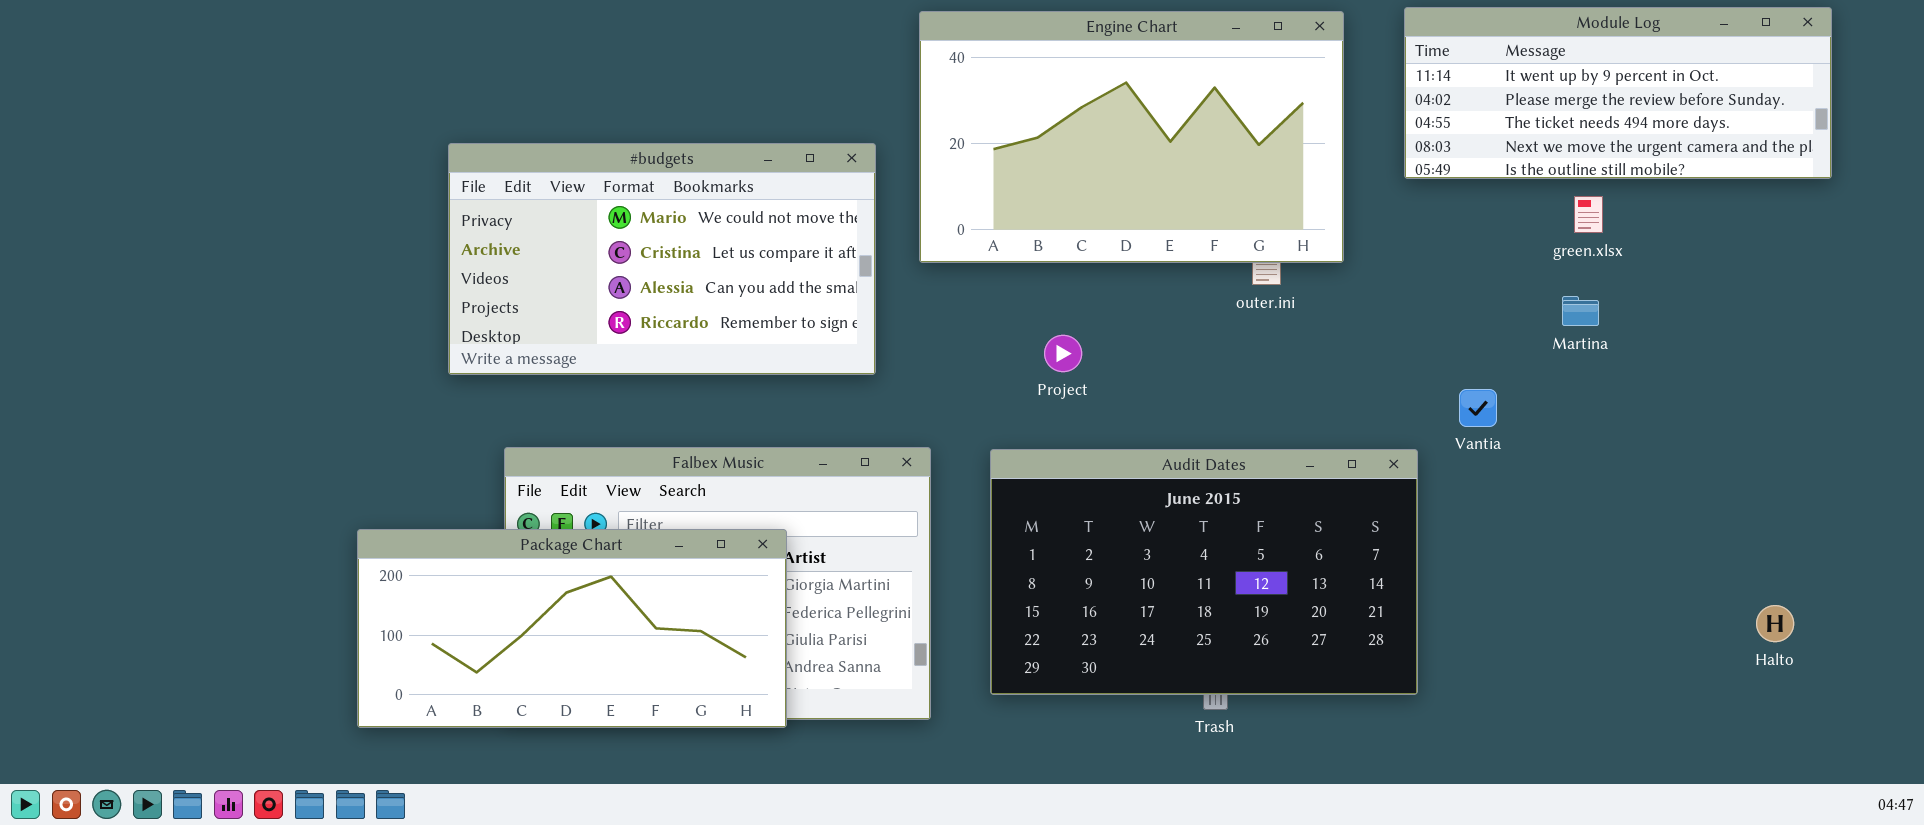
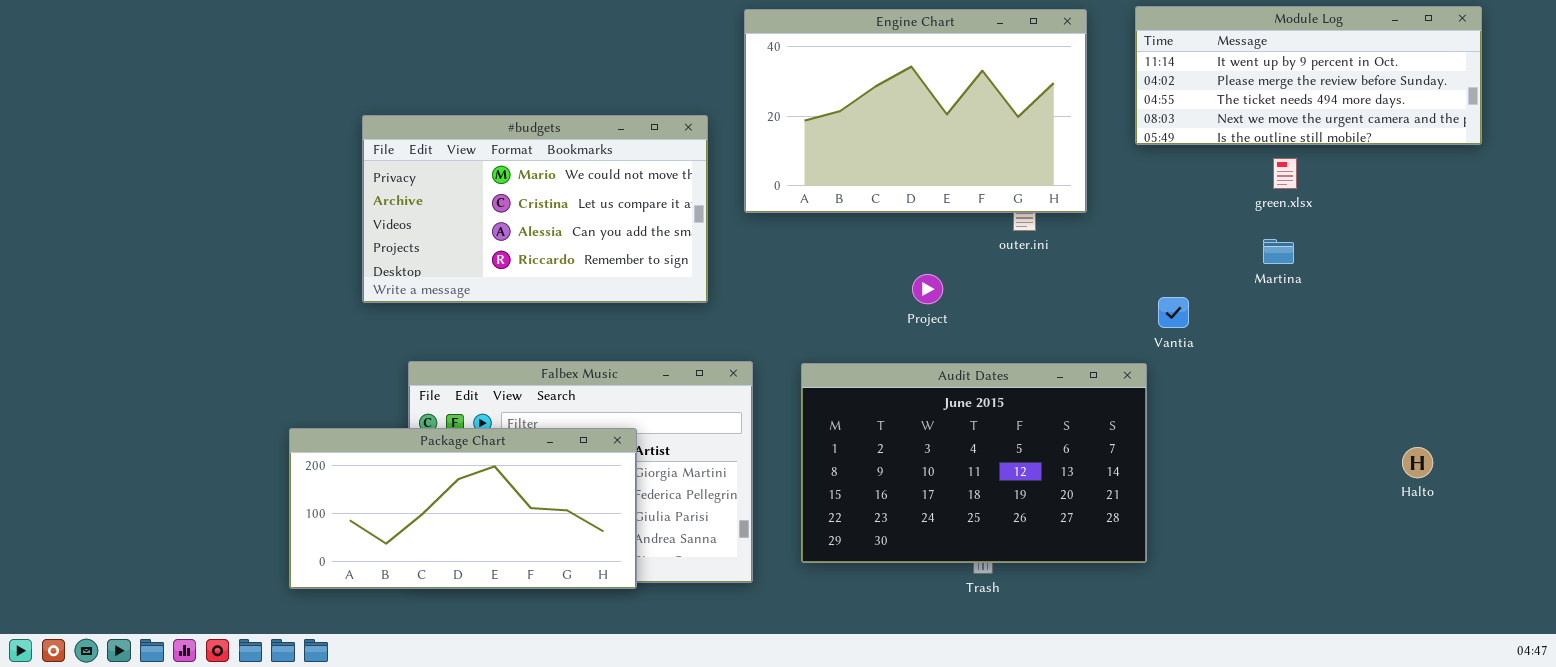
Project: [1044,335,1082,372] -> [912,274,943,304], moved
Vantia: [1459,389,1497,427] -> [1158,297,1189,328], moved
Halto: [1756,605,1794,642] -> [1402,447,1433,478], moved

